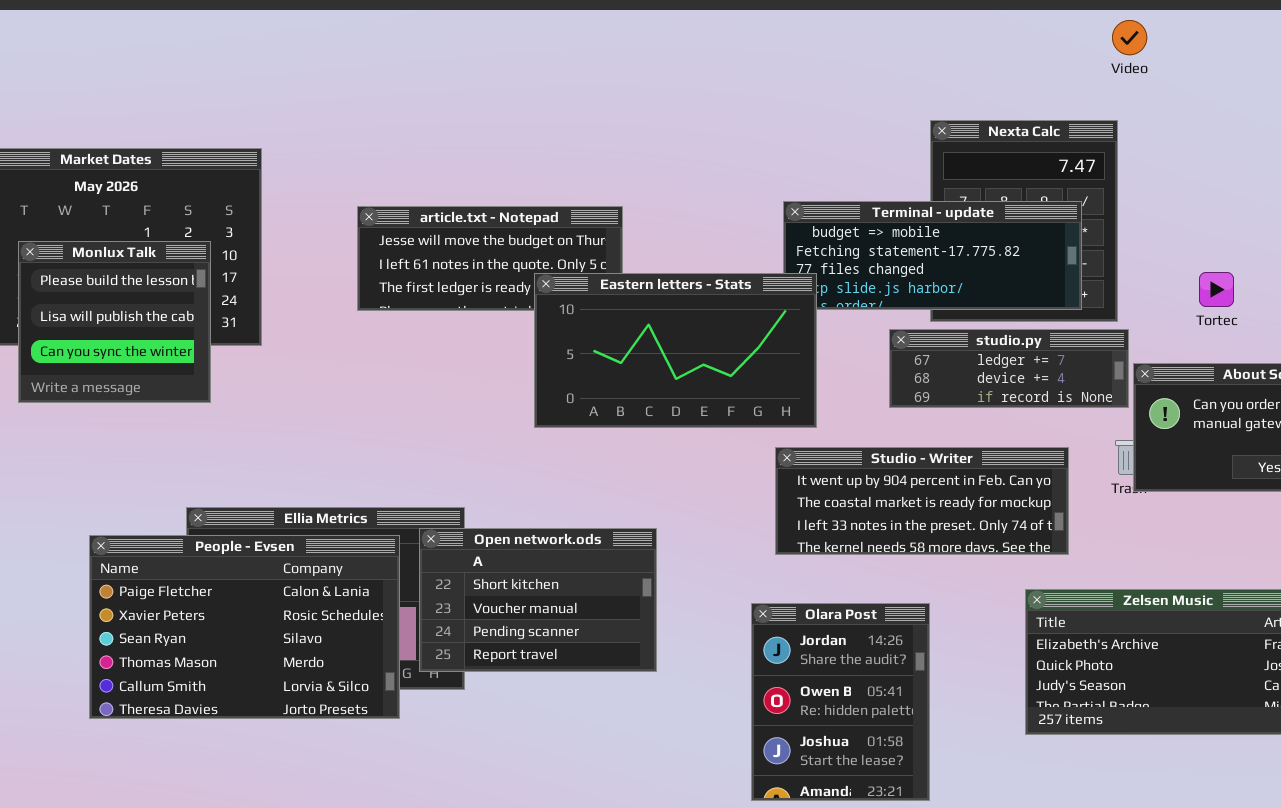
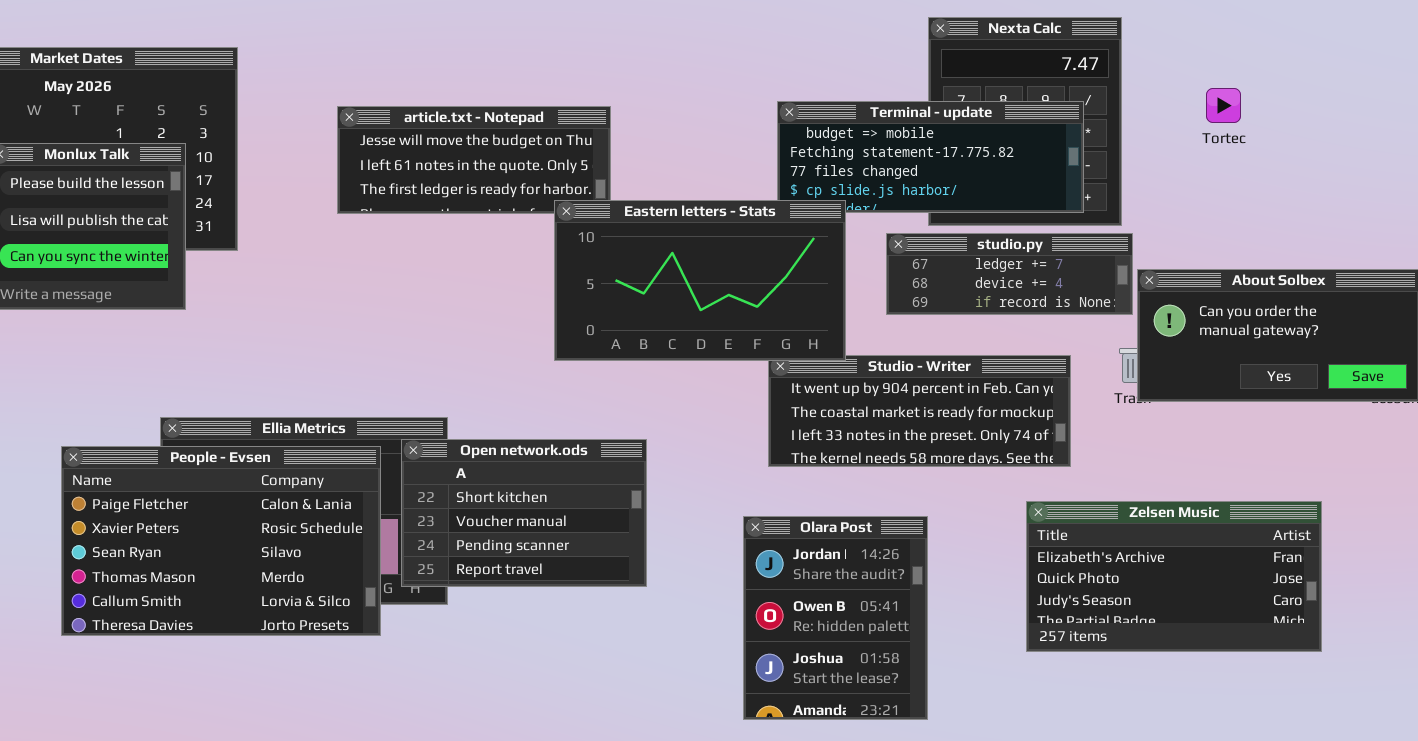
Tortec: [1199,272,1234,307] -> [1206,88,1241,123], moved
Eastern letters - Stats: [534,273,817,428] -> [554,200,846,361], moved

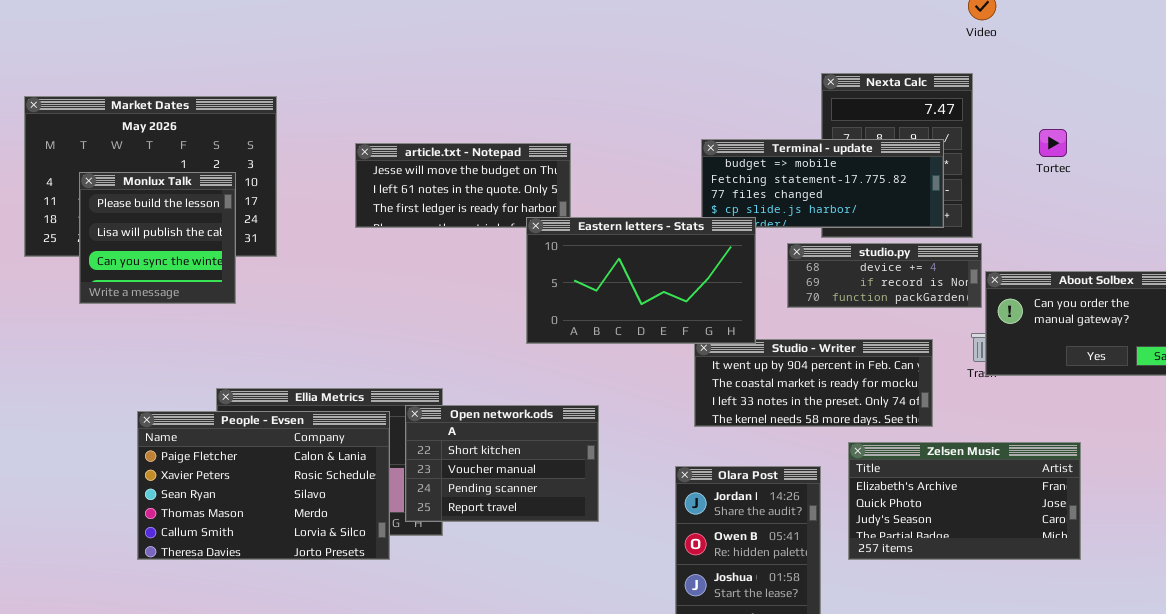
studio.py: [886,233,1133,315] -> [787,243,982,308], scrolled down 1 row
Zelsen Music: [1026,501,1322,652] -> [848,442,1081,560], moved

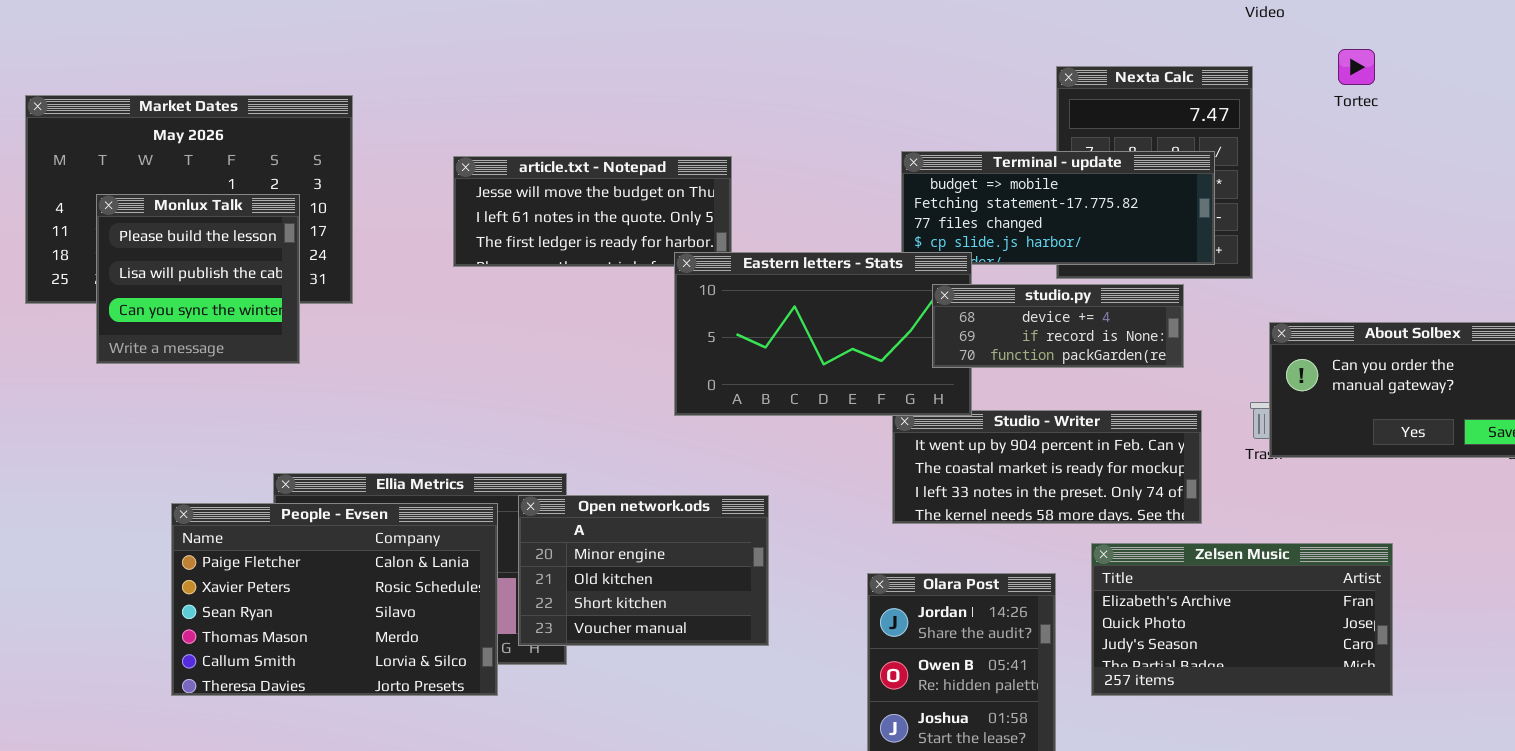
Tortec: [1039,129,1067,157] -> [1338,49,1375,85], moved
studio.py: [787,243,982,308] -> [932,284,1184,368], moved
Open network.ods: [405,405,599,522] -> [518,495,769,646], scrolled up 2 rows

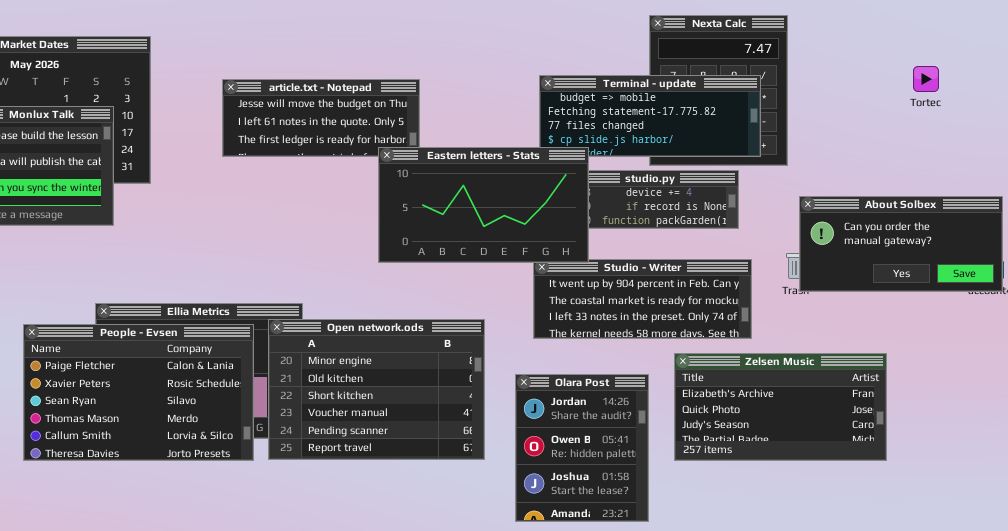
Tortec: [1338,49,1375,85] -> [913,66,939,92], moved
Eastern letters - Stats: [674,252,972,416] -> [378,147,589,263], raised
Open network.ods: [518,495,769,646] -> [268,319,485,460], resized

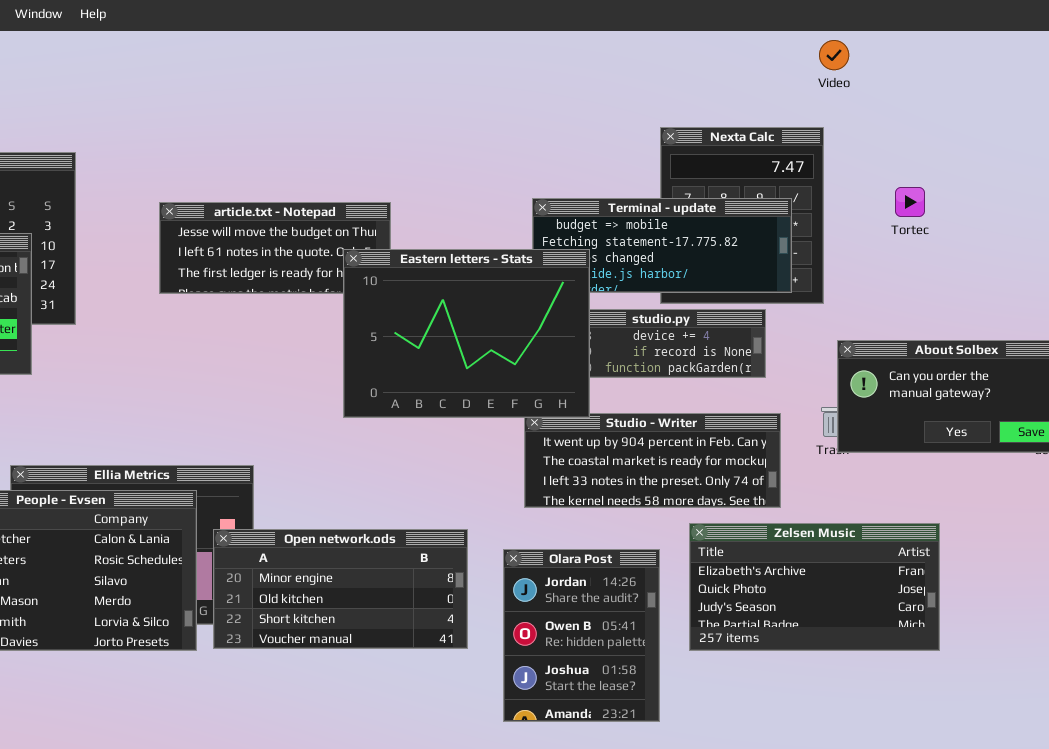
Tortec: [913,66,939,92] -> [895,187,925,217], moved
Eastern letters - Stats: [378,147,589,263] -> [343,249,590,418], resized
Open network.ods: [268,319,485,460] -> [213,529,468,649], resized

